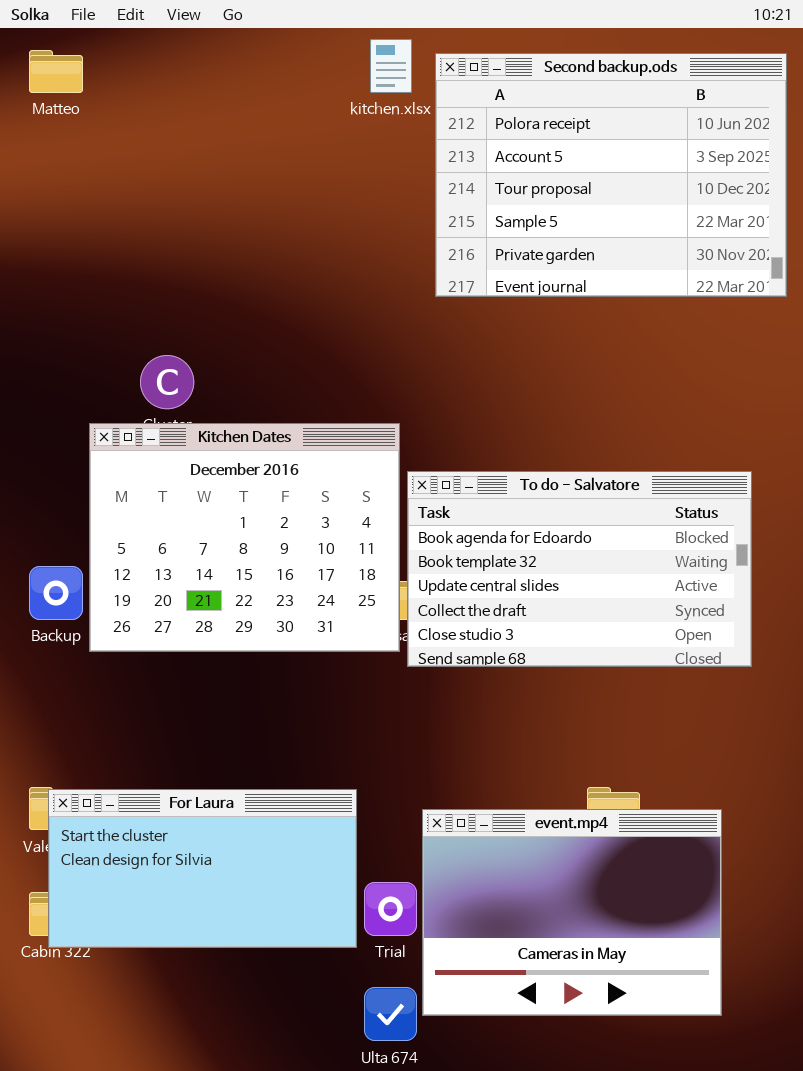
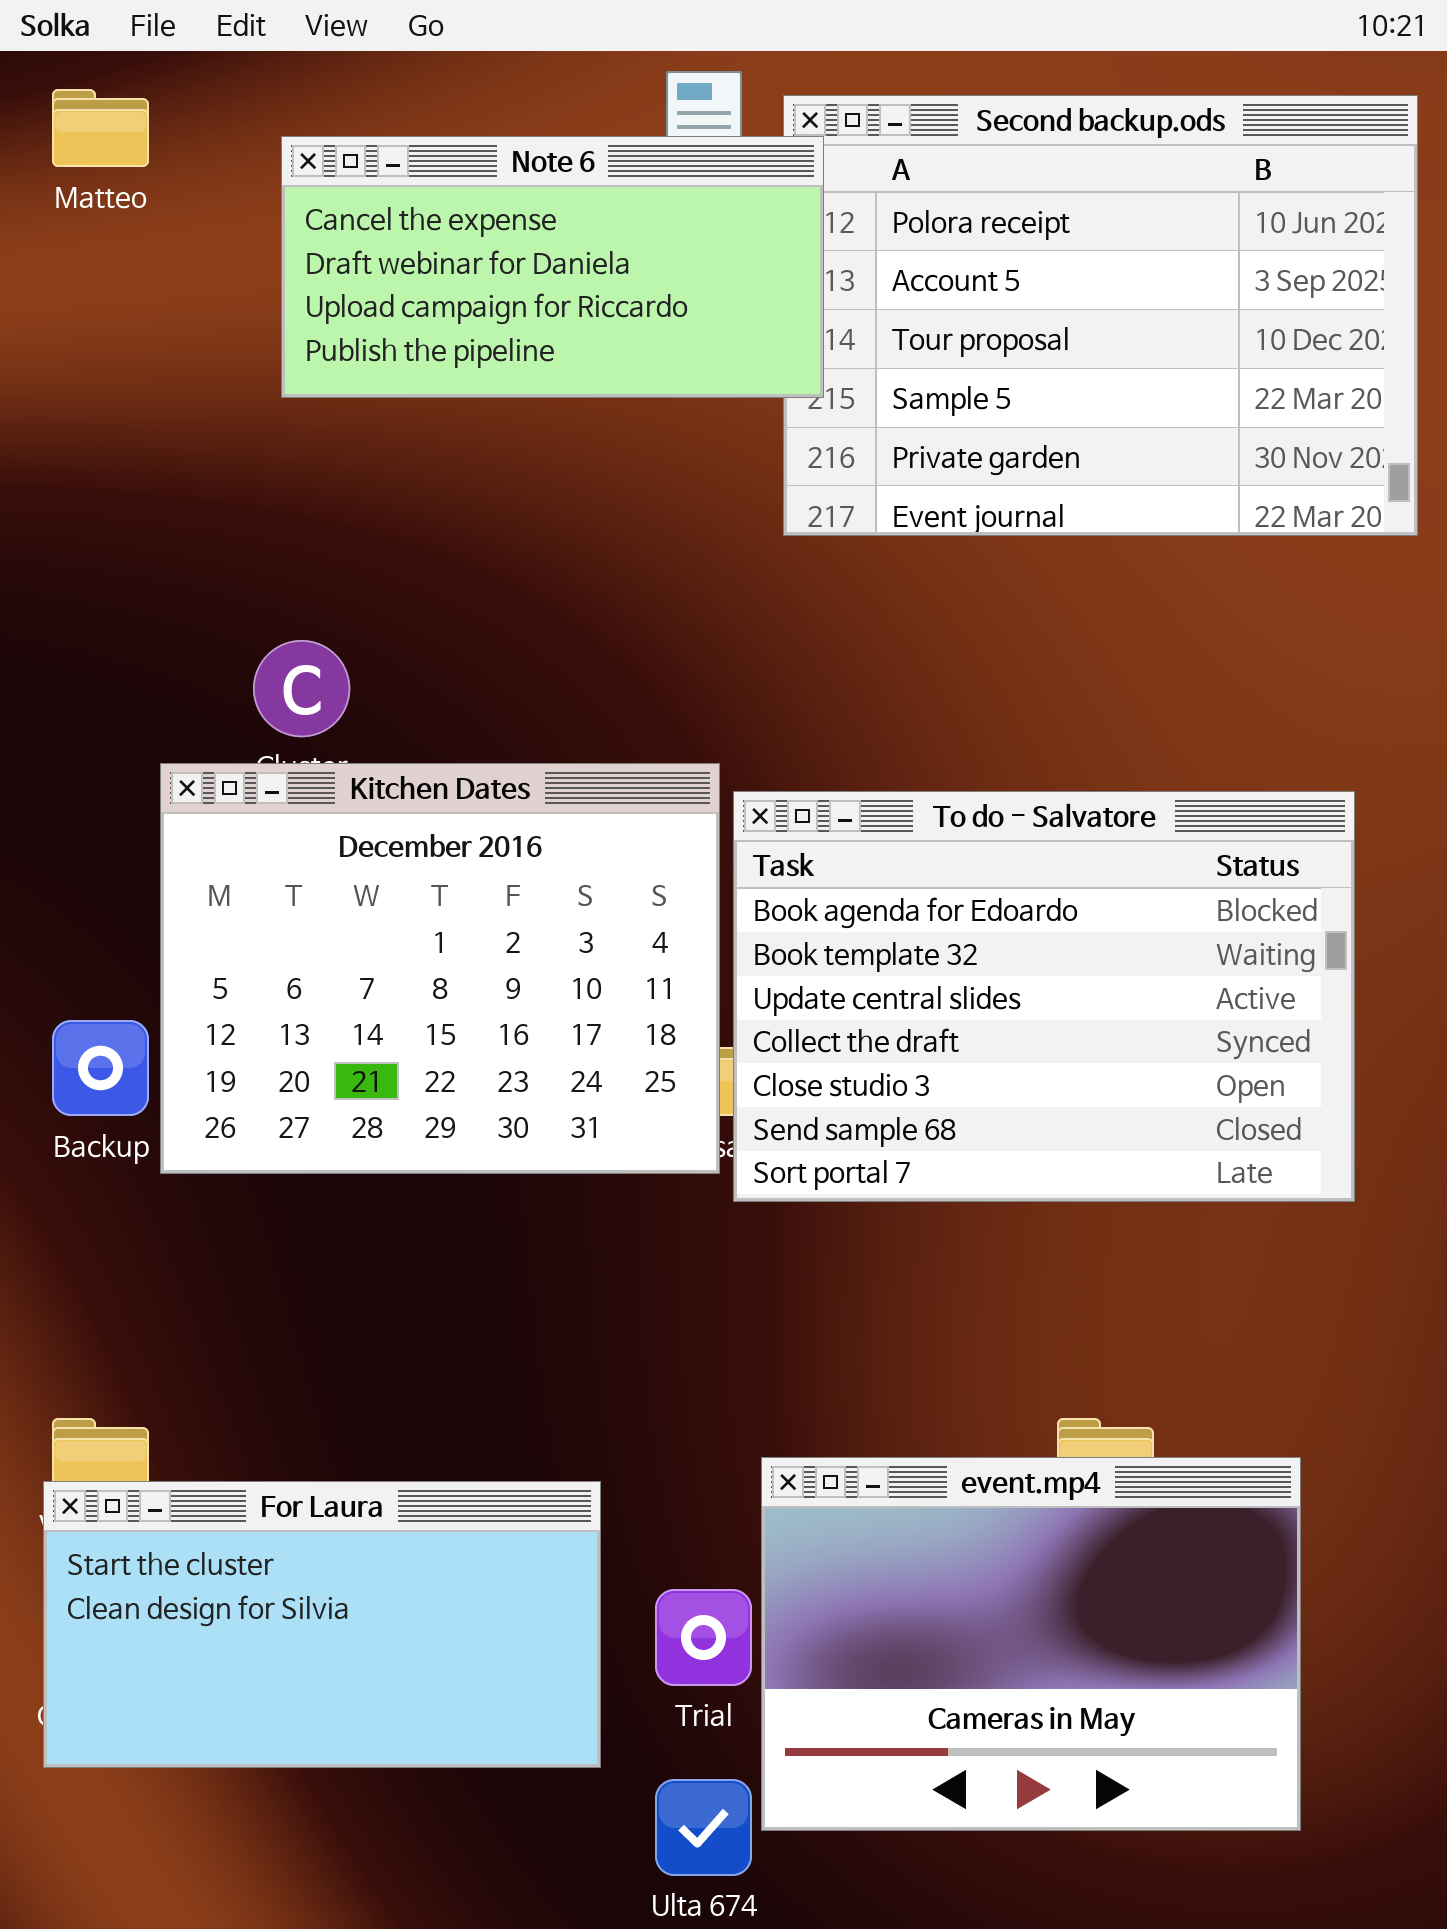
Note 6: none -> [281,136,824,398], opened
To do - Salvatore: [407,471,752,667] -> [733,791,1355,1202], resized
For Laura: [48,789,357,948] -> [43,1481,601,1768], moved

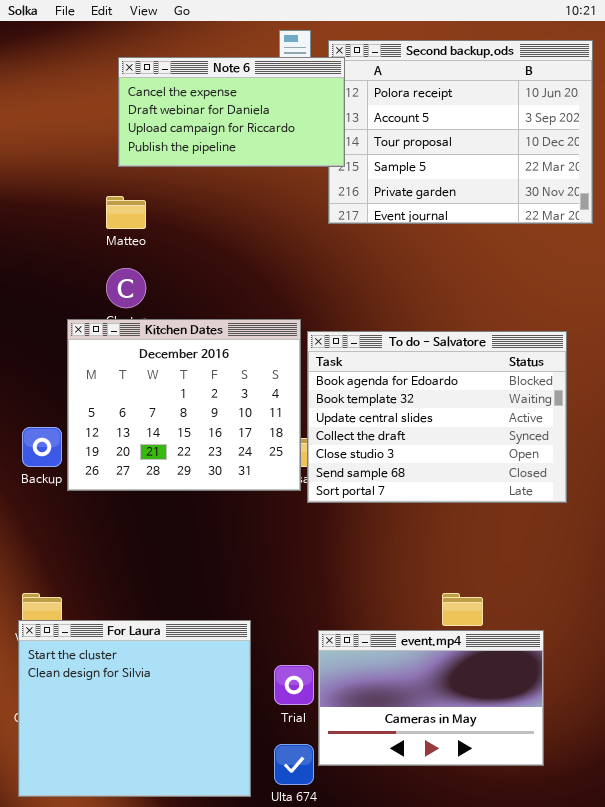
Matteo: [52,89,149,167] -> [106,196,146,229], moved
event.mp4: [761,1457,1301,1831] -> [318,630,544,766], resized
For Laura: [43,1481,601,1768] -> [18,620,251,797], resized

